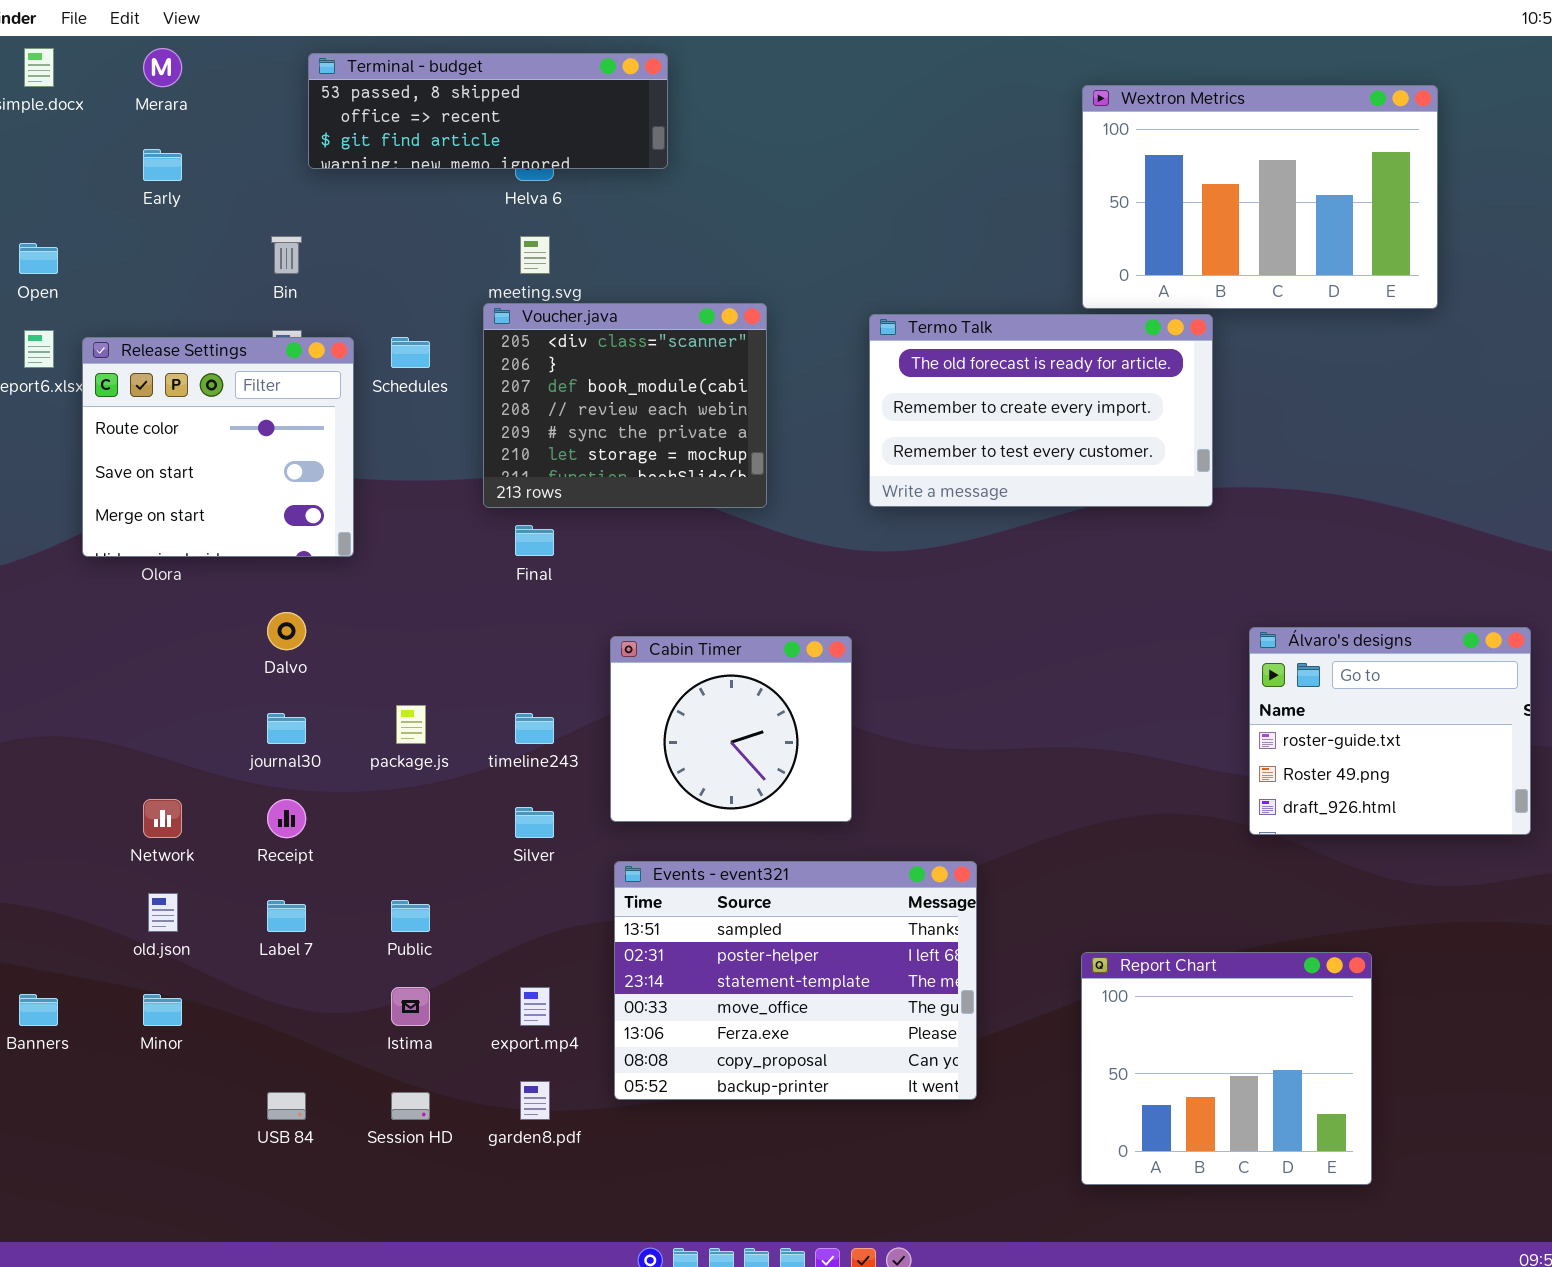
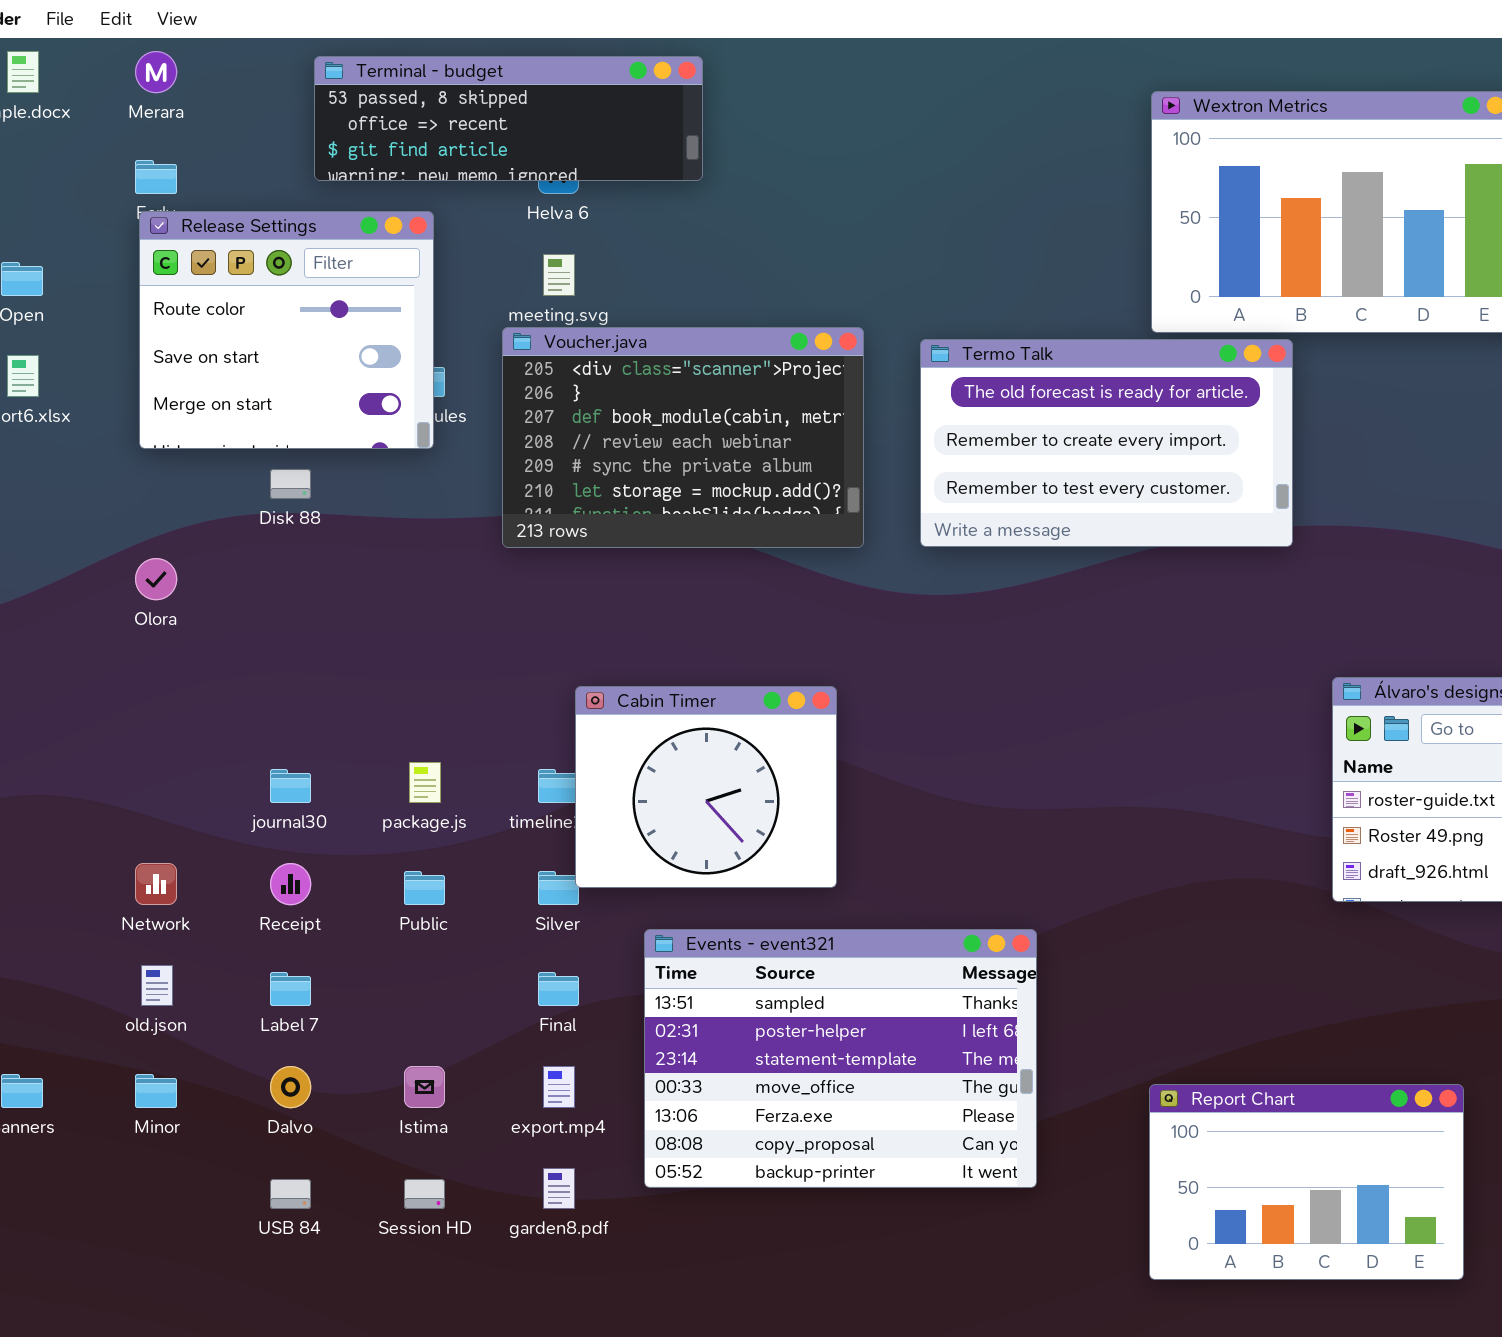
Voucher.java: [483,303,767,508] -> [502,327,864,548], resized
Release Settings: [82,337,354,557] -> [139,211,434,449], moved
Final: [515,525,554,556] -> [538,972,579,1006], moved
Dalvo: [267,612,306,650] -> [270,1066,311,1108], moved
Cabin Timer: [610,636,852,822] -> [575,686,837,888], moved
Public: [391,900,430,932] -> [404,871,445,905], moved
Report Chart: [1081,952,1372,1185] -> [1149,1084,1464,1280], resized

